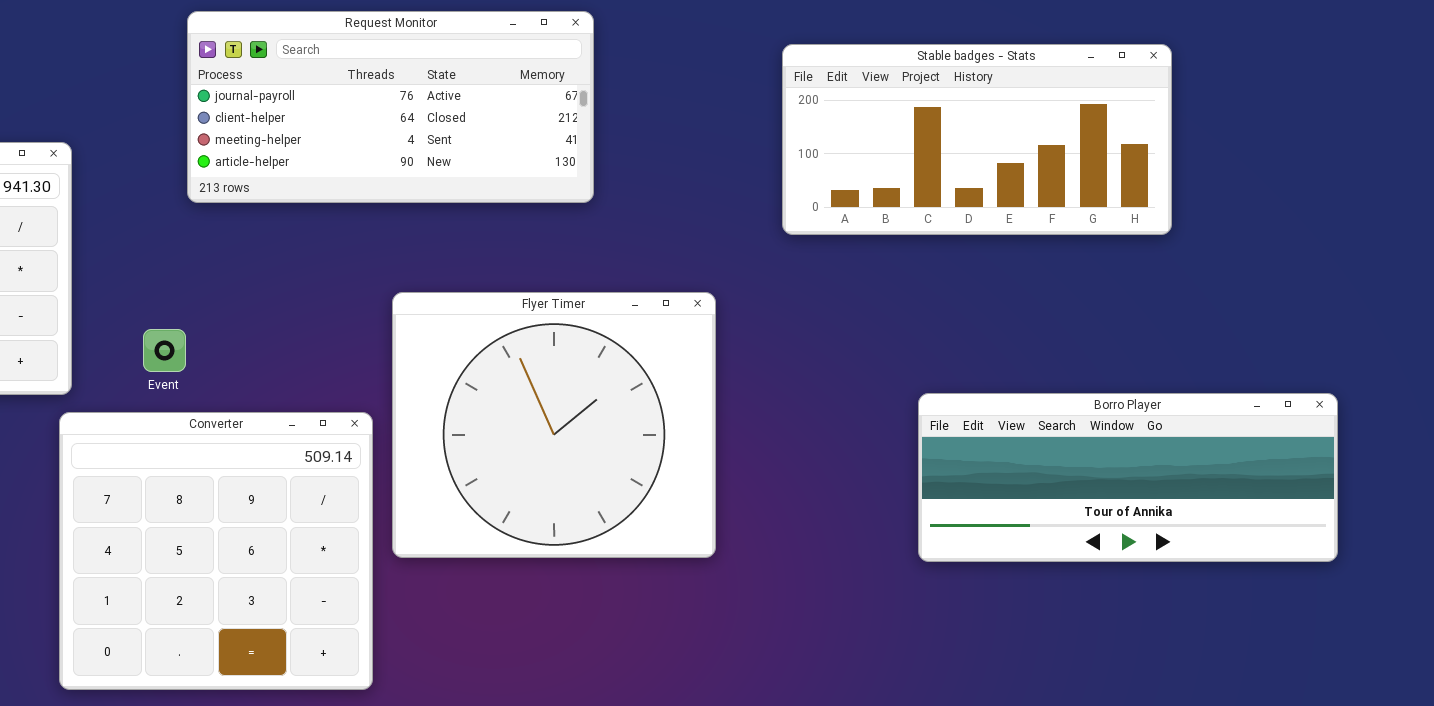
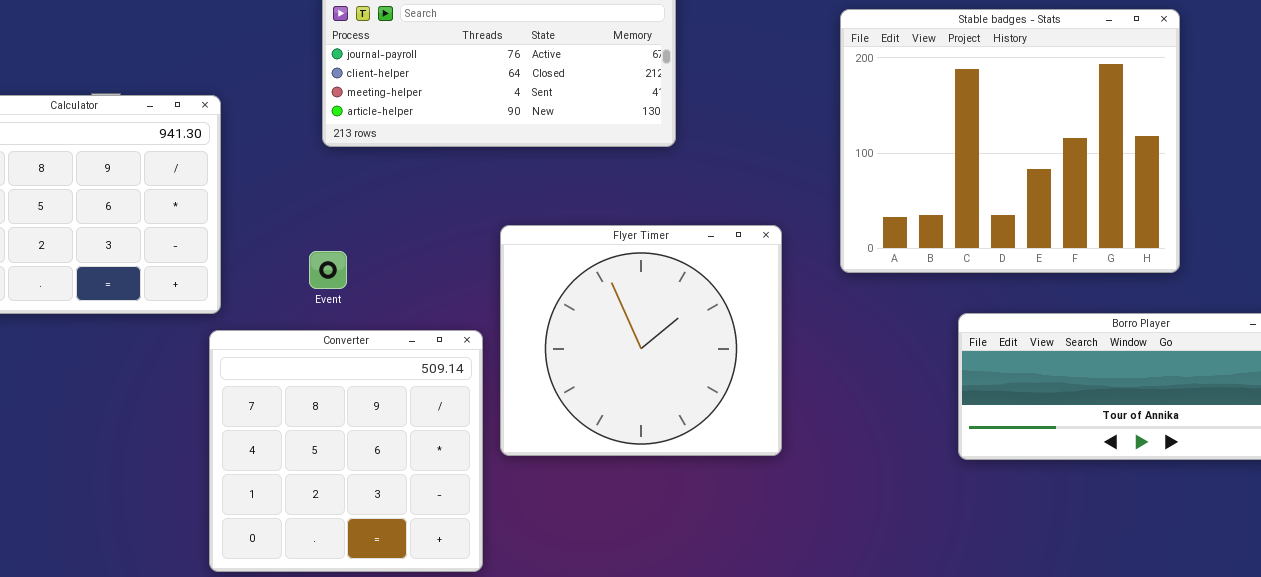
Stable badges - Stats: [782,44,1172,235] -> [840,9,1180,273], resized
Event: [143,329,186,372] -> [309,251,347,289], moved

